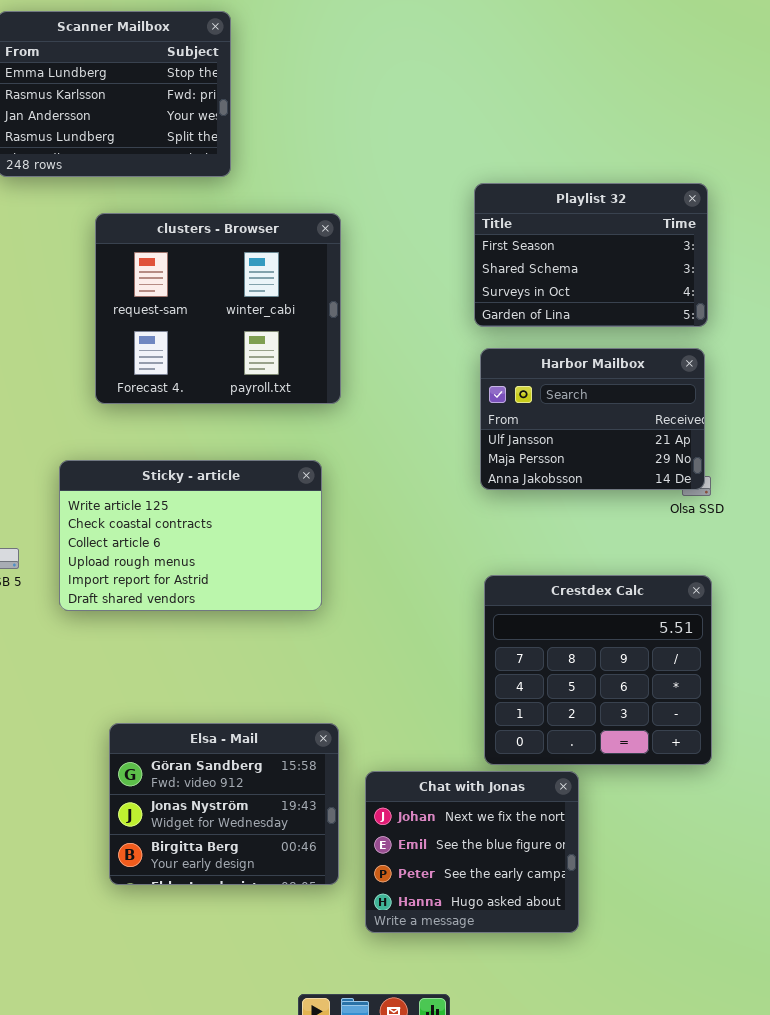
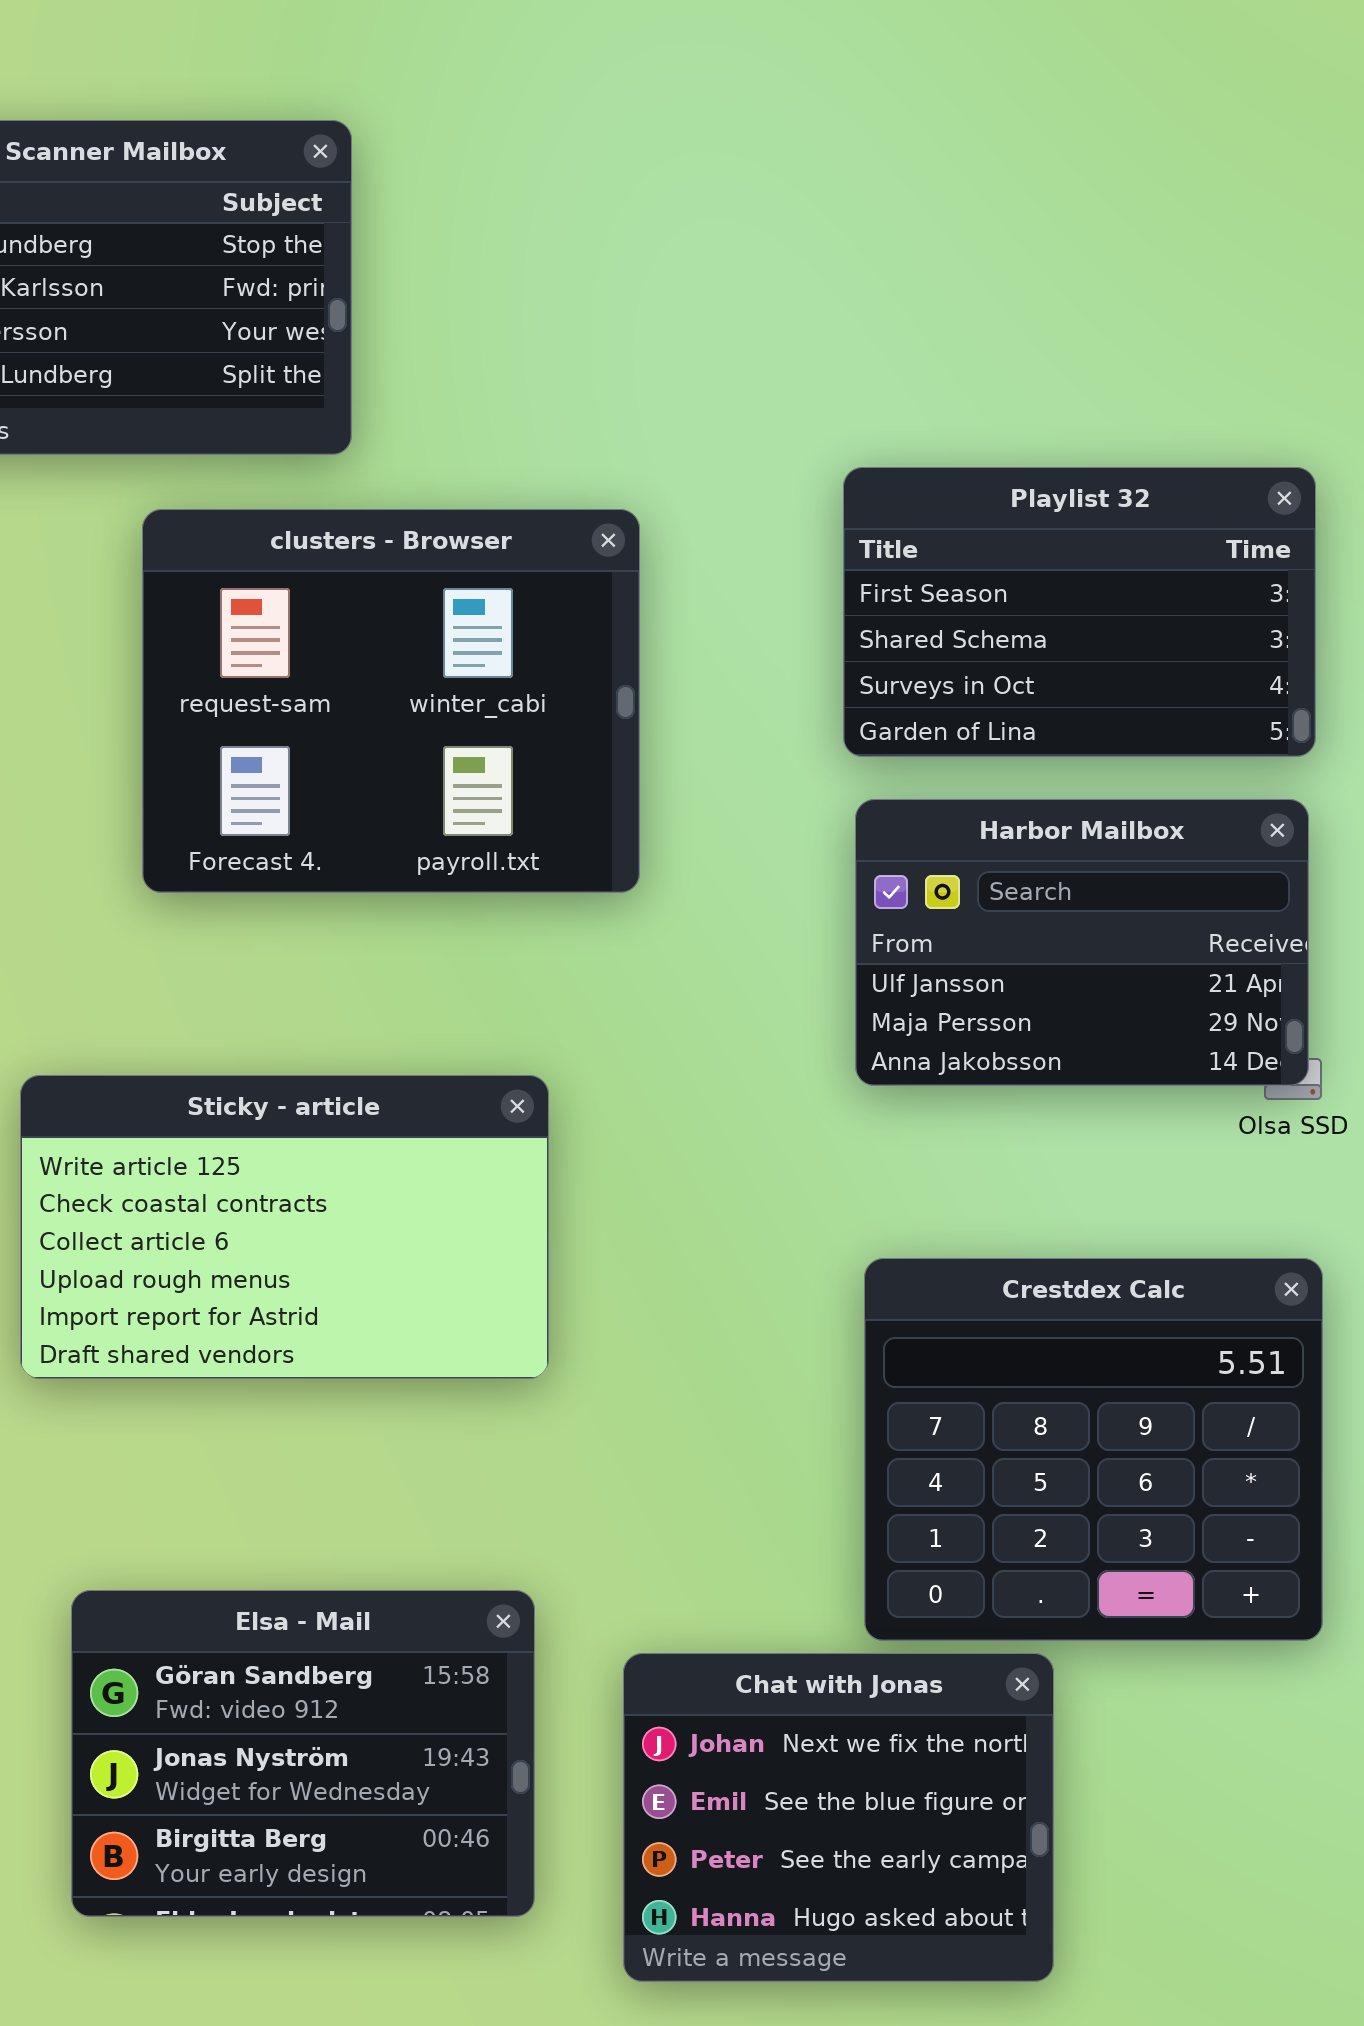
clusters - Browser: [95,213,341,404] -> [142,509,640,893], moved
Sticky - article: [59,460,322,611] -> [20,1075,549,1379], moved
Elsa - Mail: [109,723,339,885] -> [71,1590,535,1917], moved

